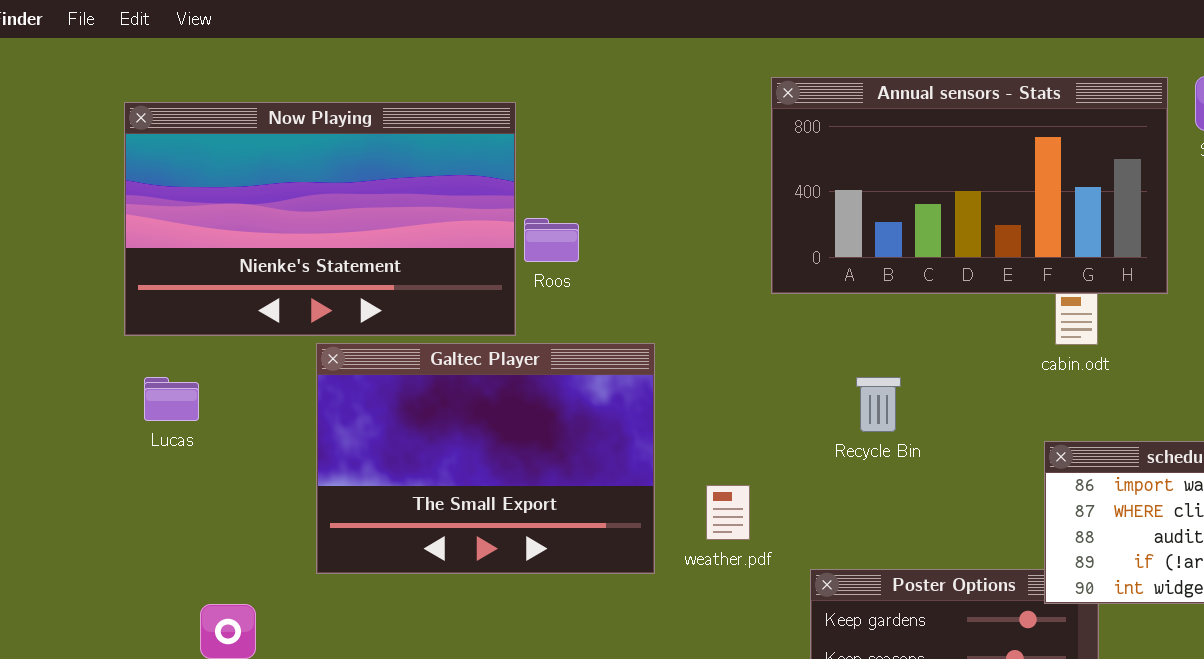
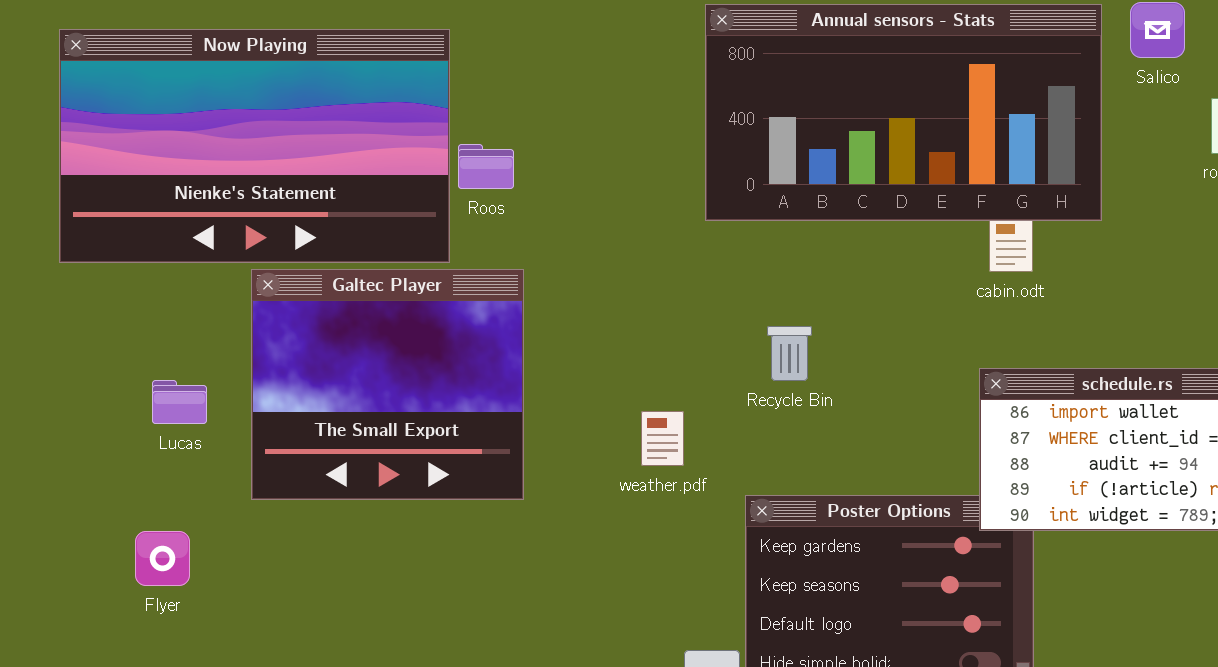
Galtec Player: [316,343,655,574] -> [251,269,524,500], resized
Lucas: [144,377,199,421] -> [152,380,207,424], moved
Recycle Bin: [856,377,901,432] -> [767,326,812,381], moved

